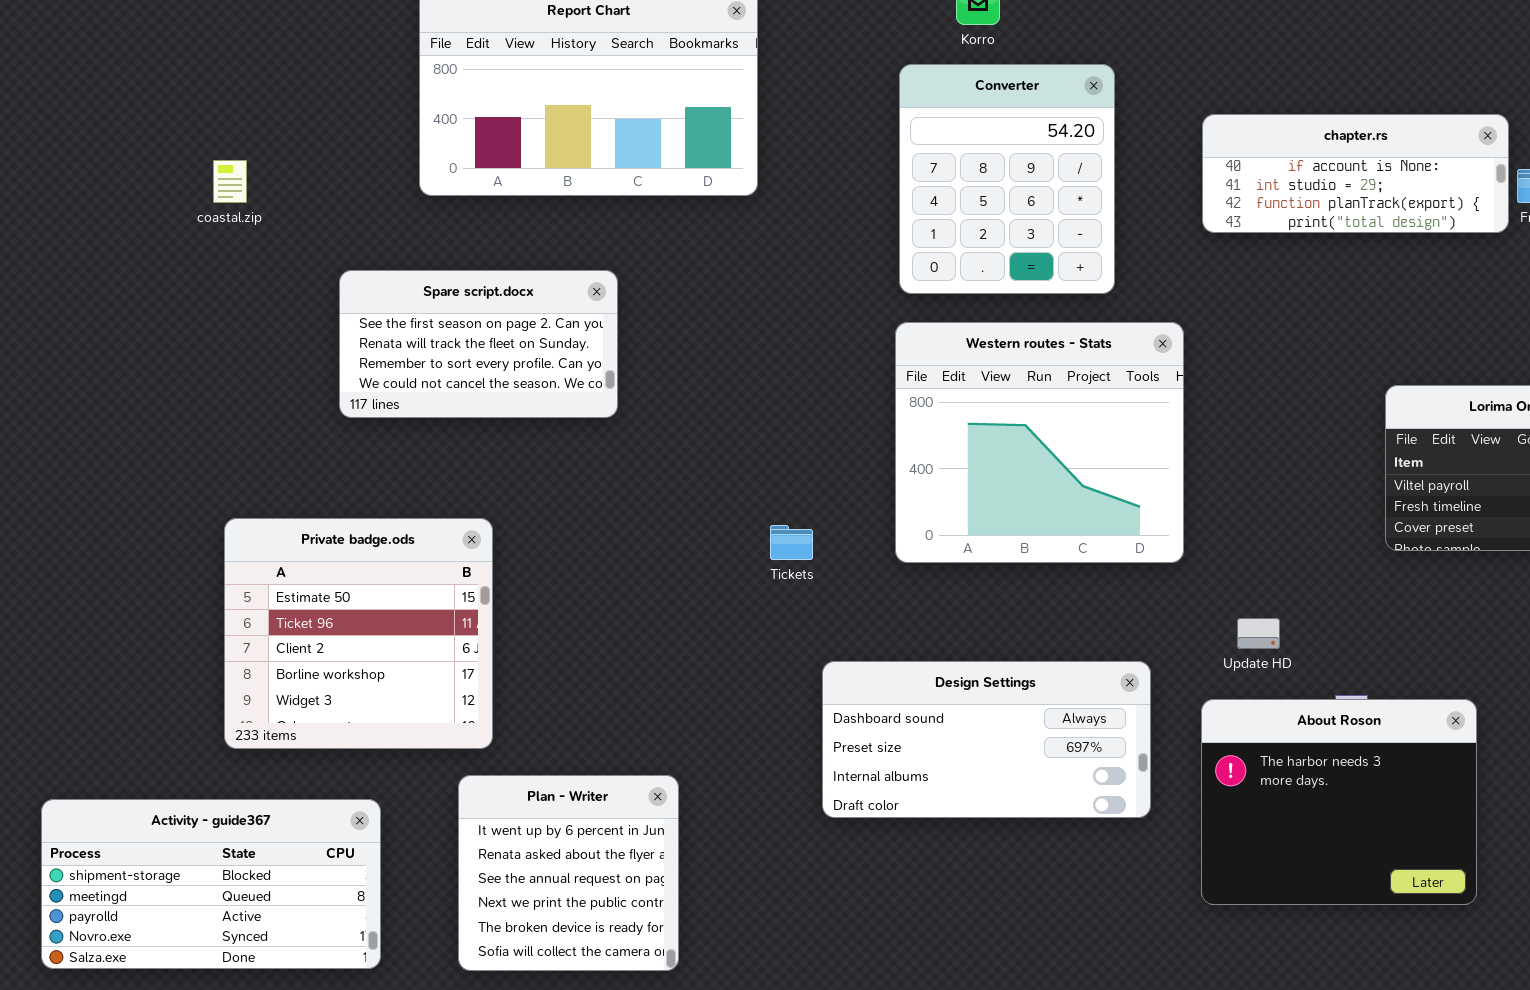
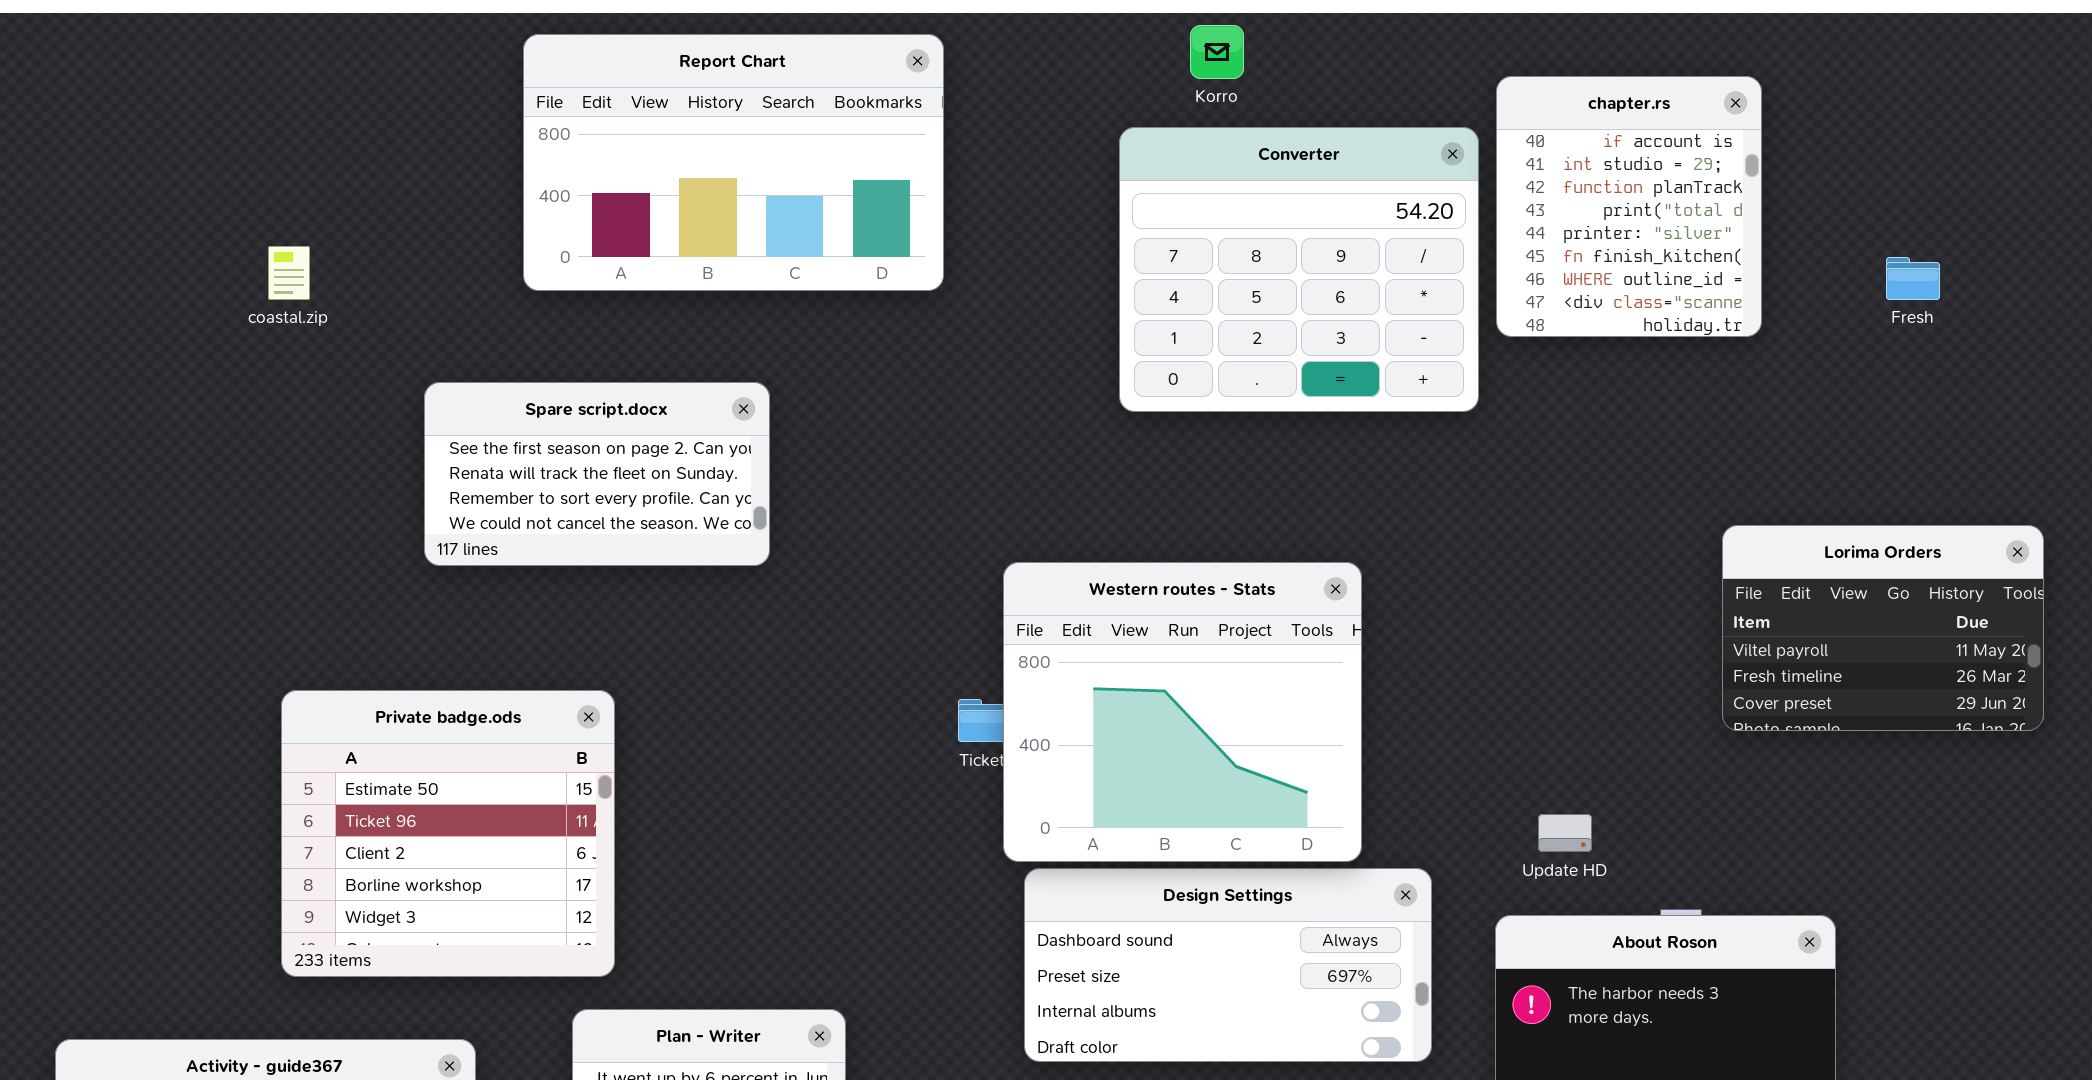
Converter: [899,64,1115,294] -> [1119,127,1479,412], resized
chapter.rs: [1202,114,1509,233] -> [1496,76,1762,337], resized
Western routes - Stats: [895,322,1184,563] -> [1003,562,1362,862], moved

